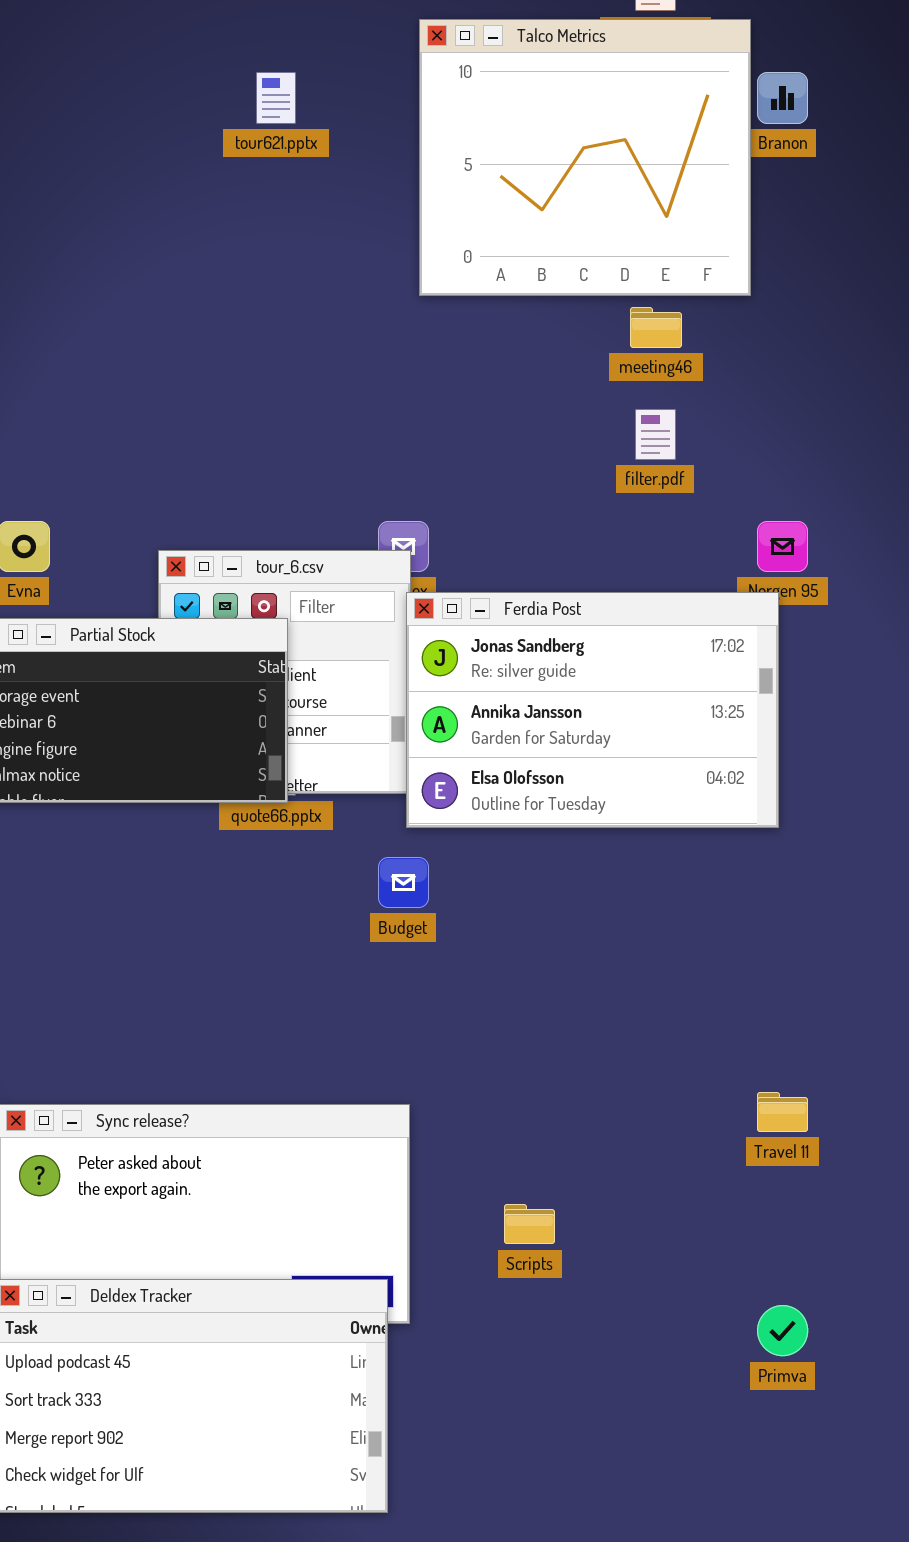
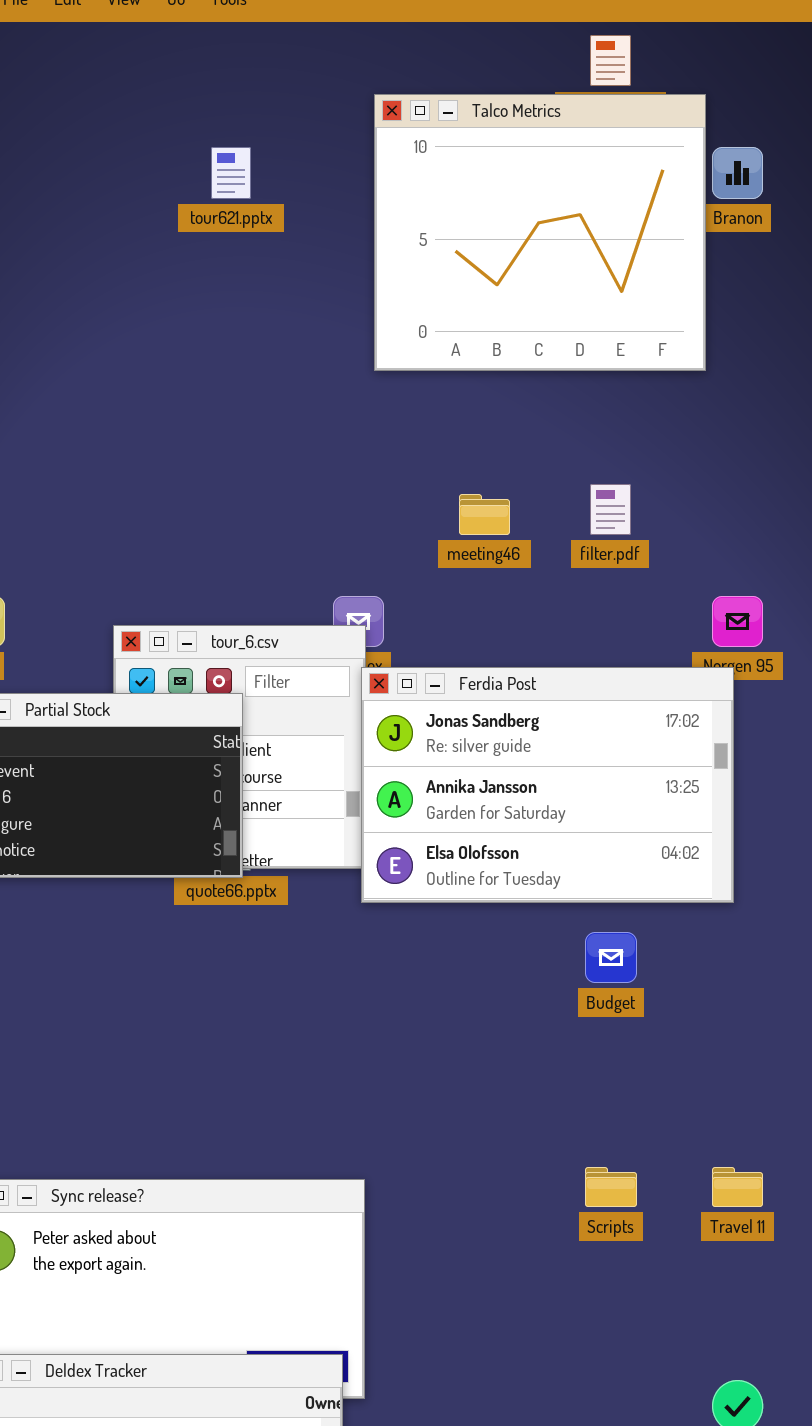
meeting46: [630,307,682,348] -> [459,494,510,535], moved
Budget: [378,857,429,908] -> [585,932,637,983], moved
Scripts: [504,1204,555,1244] -> [585,1167,637,1207], moved

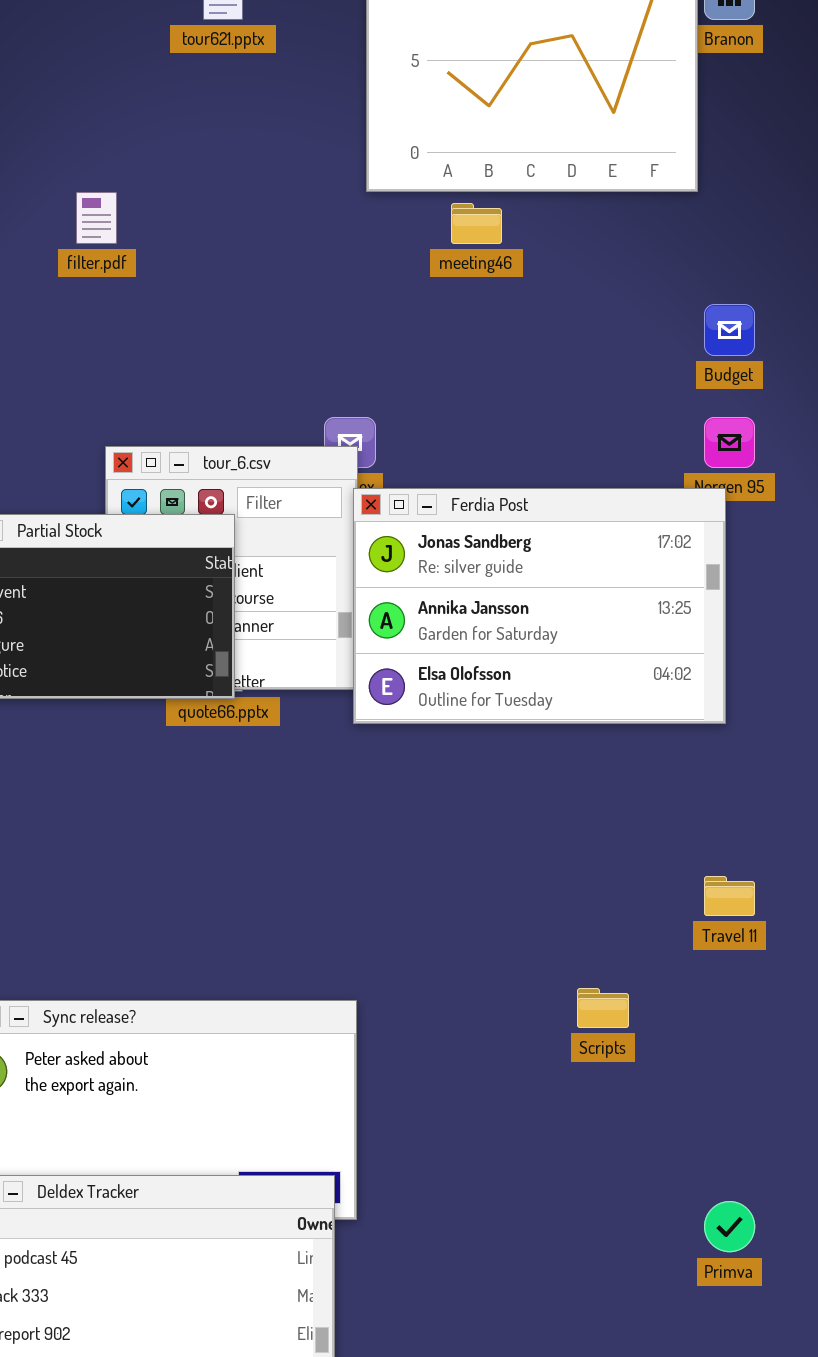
filter.pdf: [590,484,631,535] -> [76,192,117,244], moved
meeting46: [459,494,510,535] -> [451,203,502,244], moved
Budget: [585,932,637,983] -> [704,304,755,356], moved
Travel 11: [712,1167,763,1207] -> [704,876,755,916], moved

